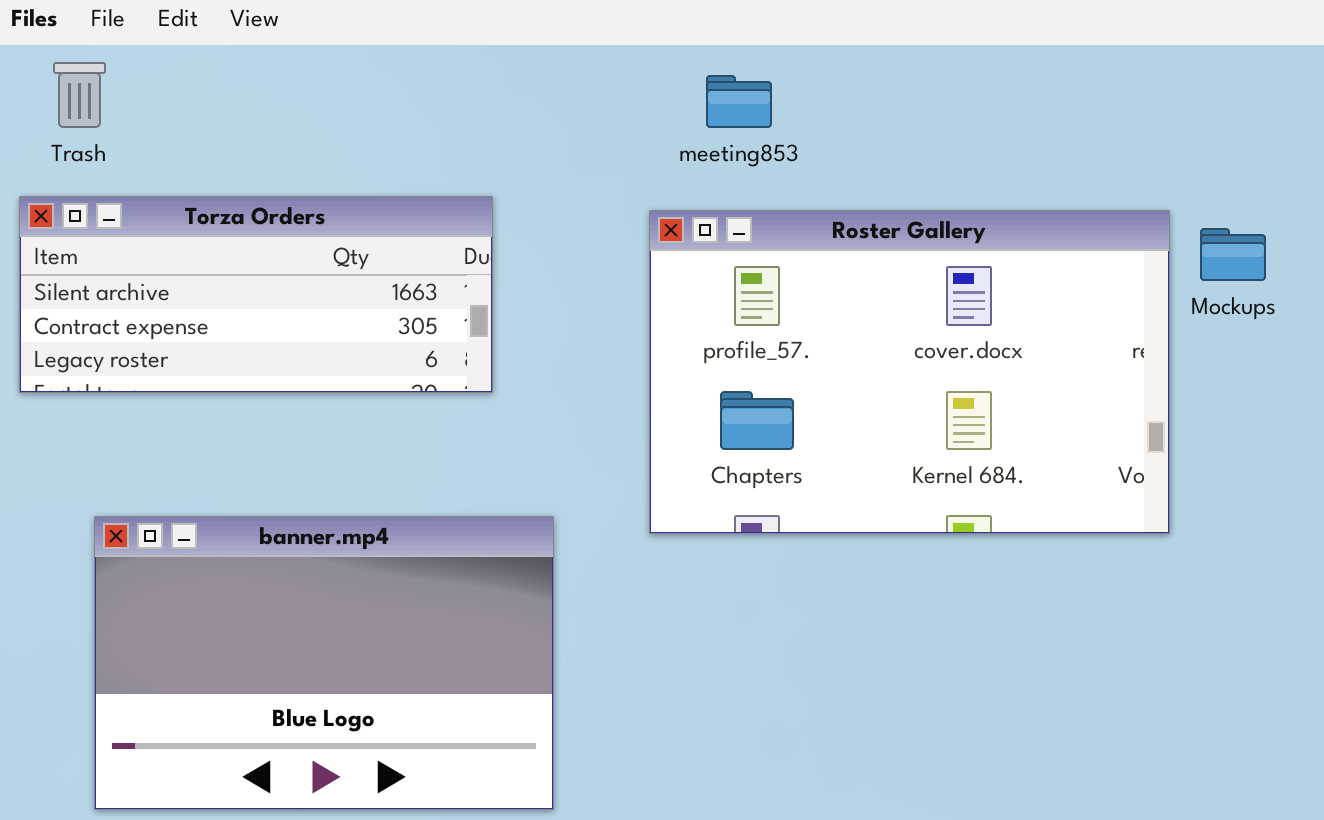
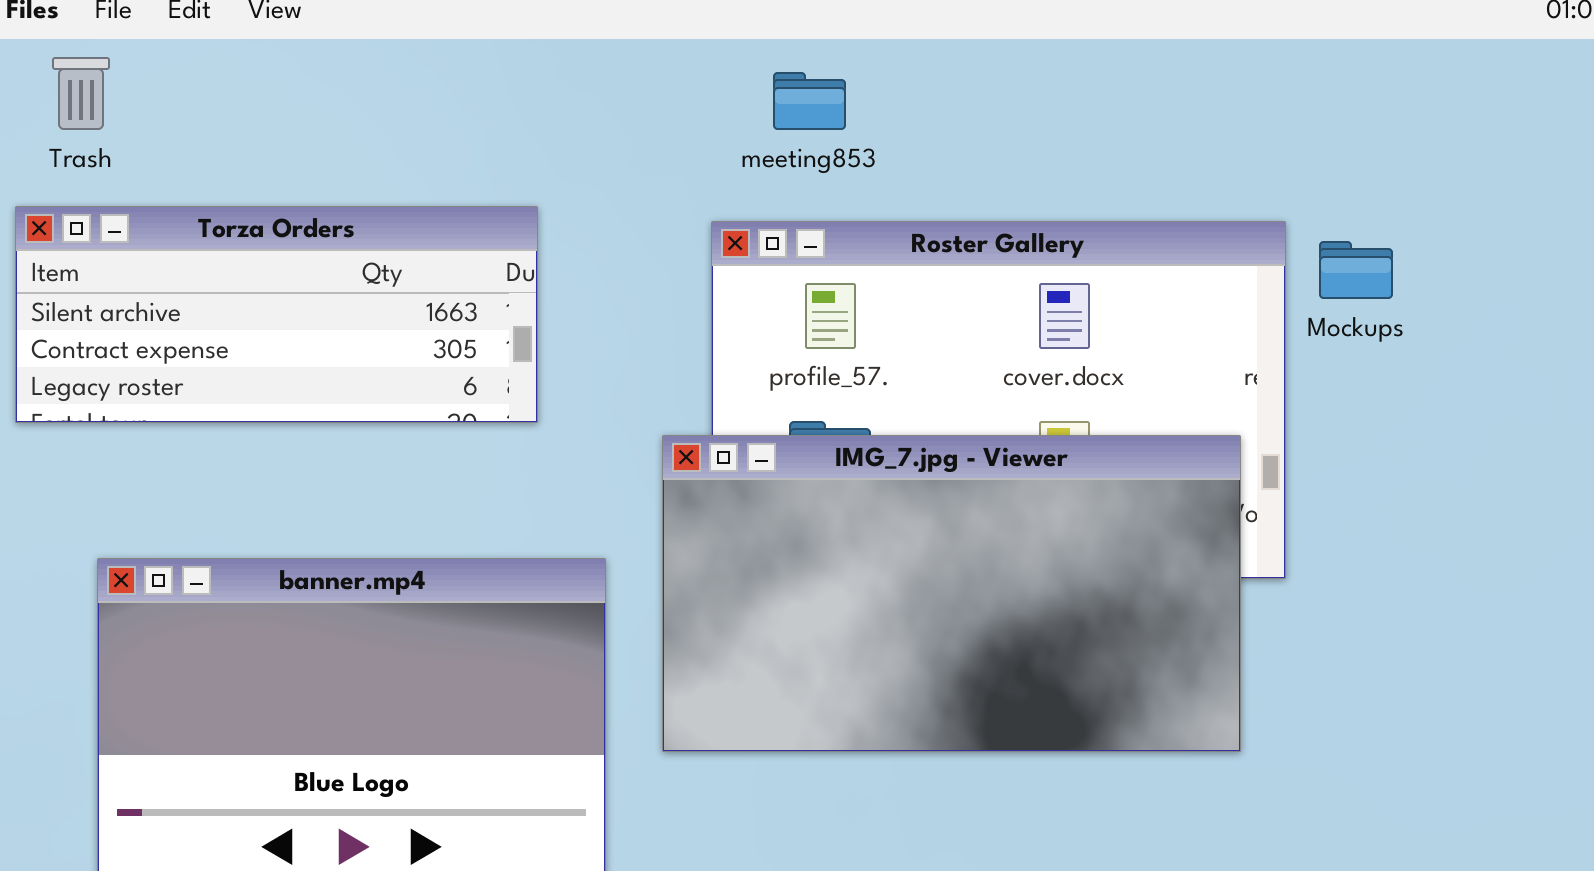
IMG_7.jpg - Viewer: none -> [662,435,1241,752], opened

